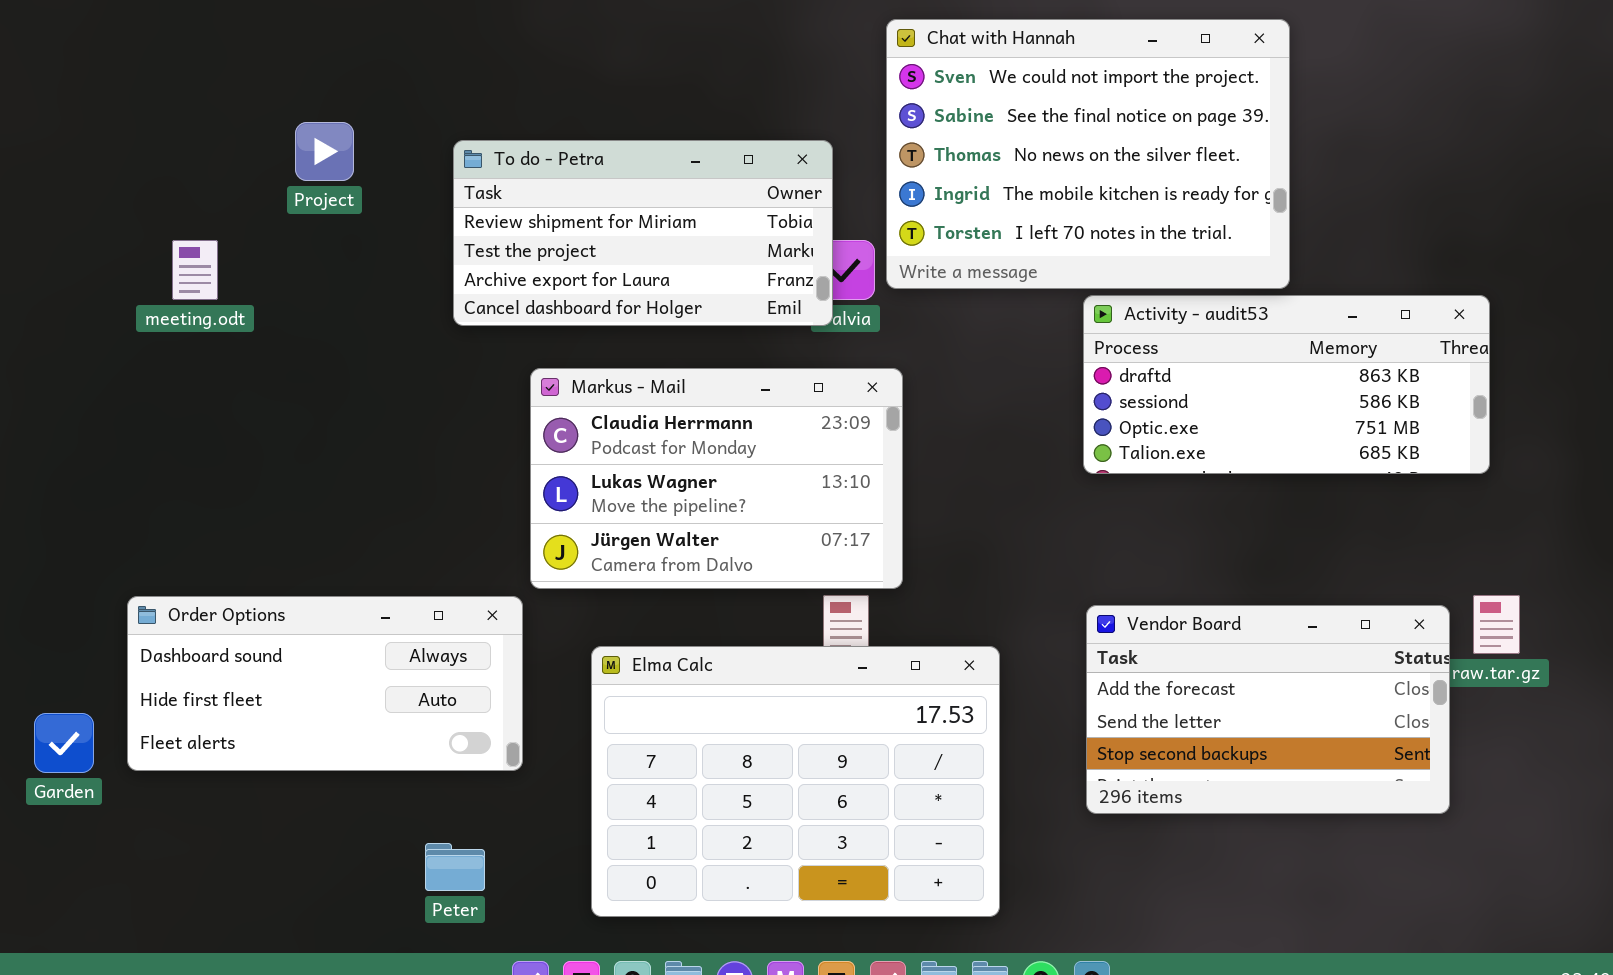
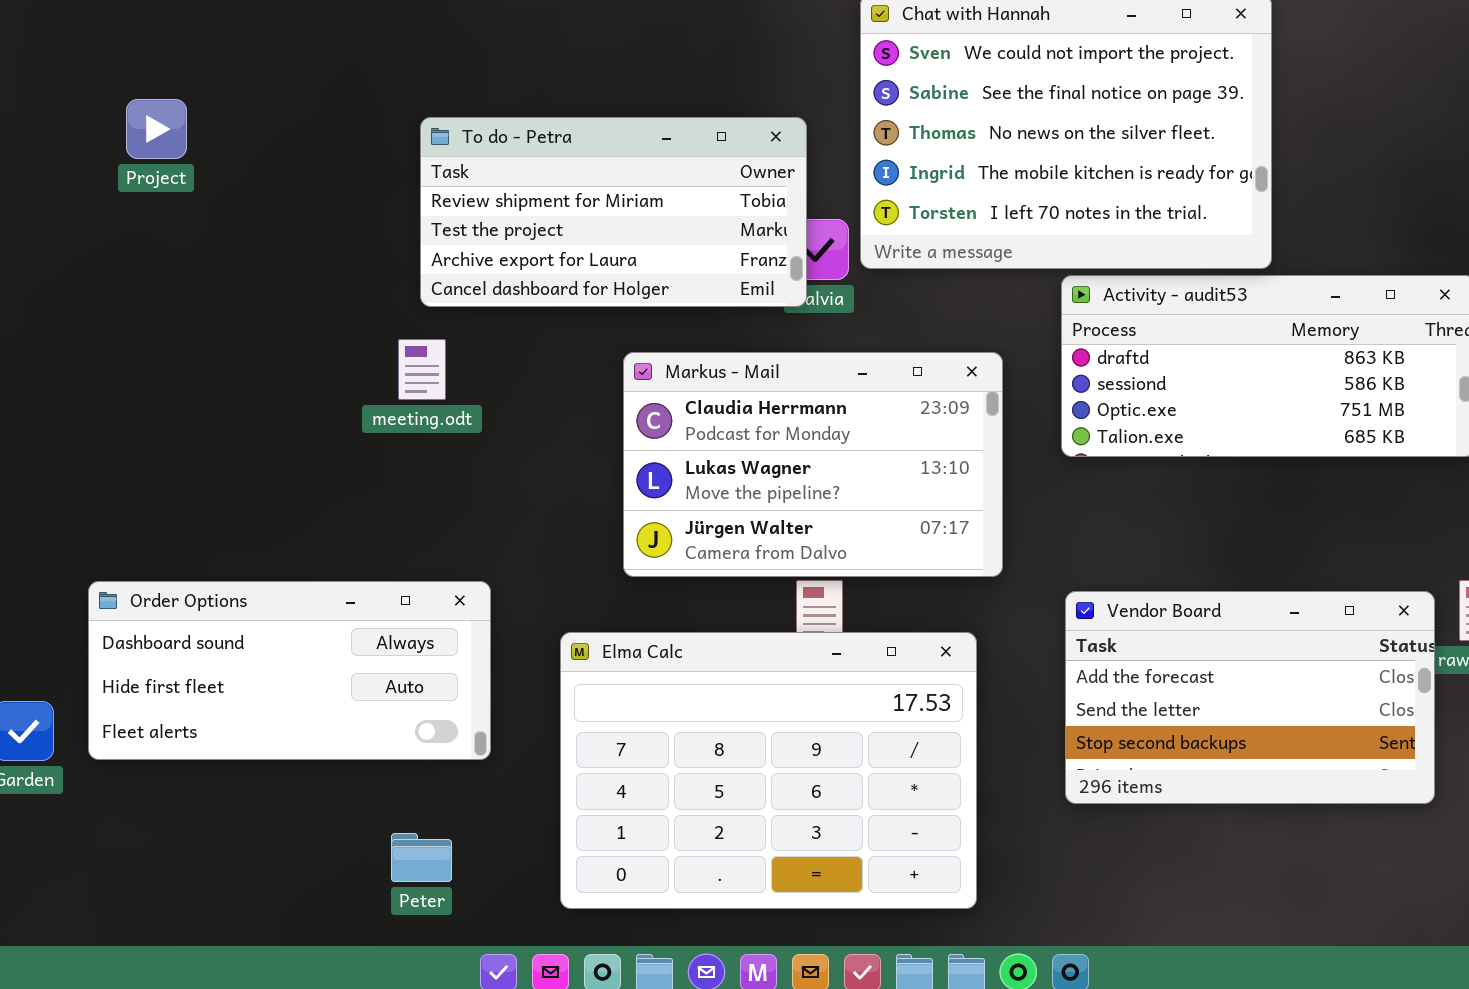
Project: [295,122,354,181] -> [126,99,187,159], moved
meeting.odt: [172,240,218,300] -> [398,339,446,400], moved
Markus - Mail: [530,368,903,589] -> [623,352,1003,577], moved

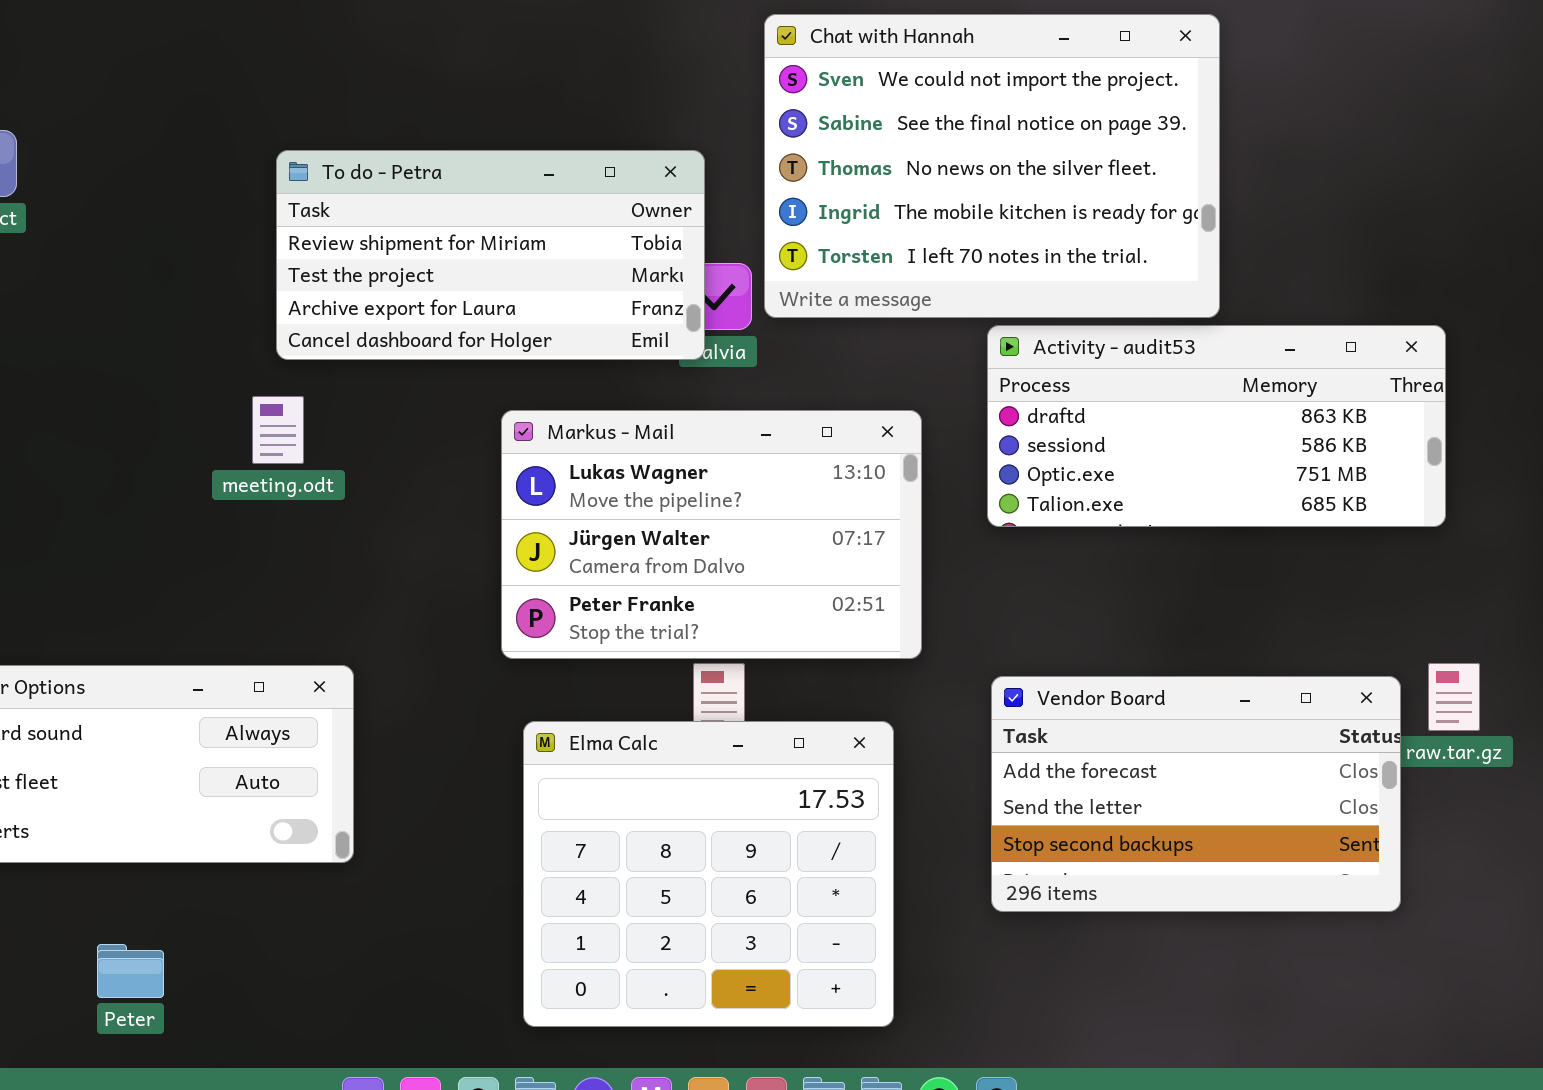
Markus - Mail: [623,352,1003,577] -> [501,410,922,659], scrolled down 1 row
Elma Calc: [560,632,977,909] -> [523,721,894,1027], resized
Peter: [391,833,452,882] -> [97,944,164,998], moved

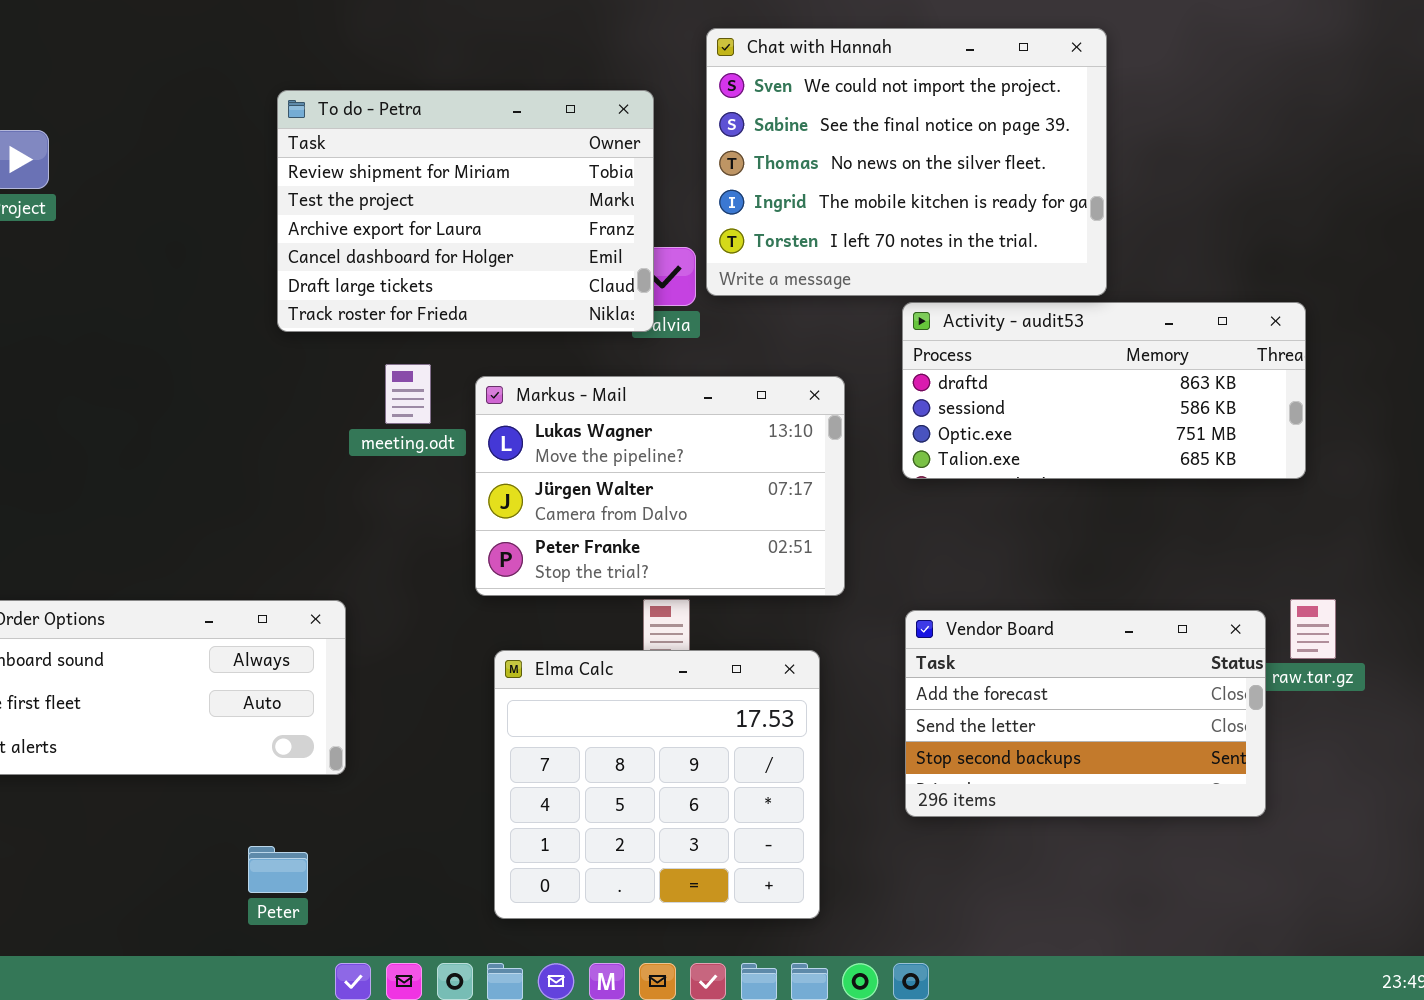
To do - Petra: [276,150,705,360] -> [277,90,654,332], resized
meeting.odt: [252,396,304,464] -> [385,364,431,424], moved
Peter: [97,944,164,998] -> [248,846,308,893], moved

